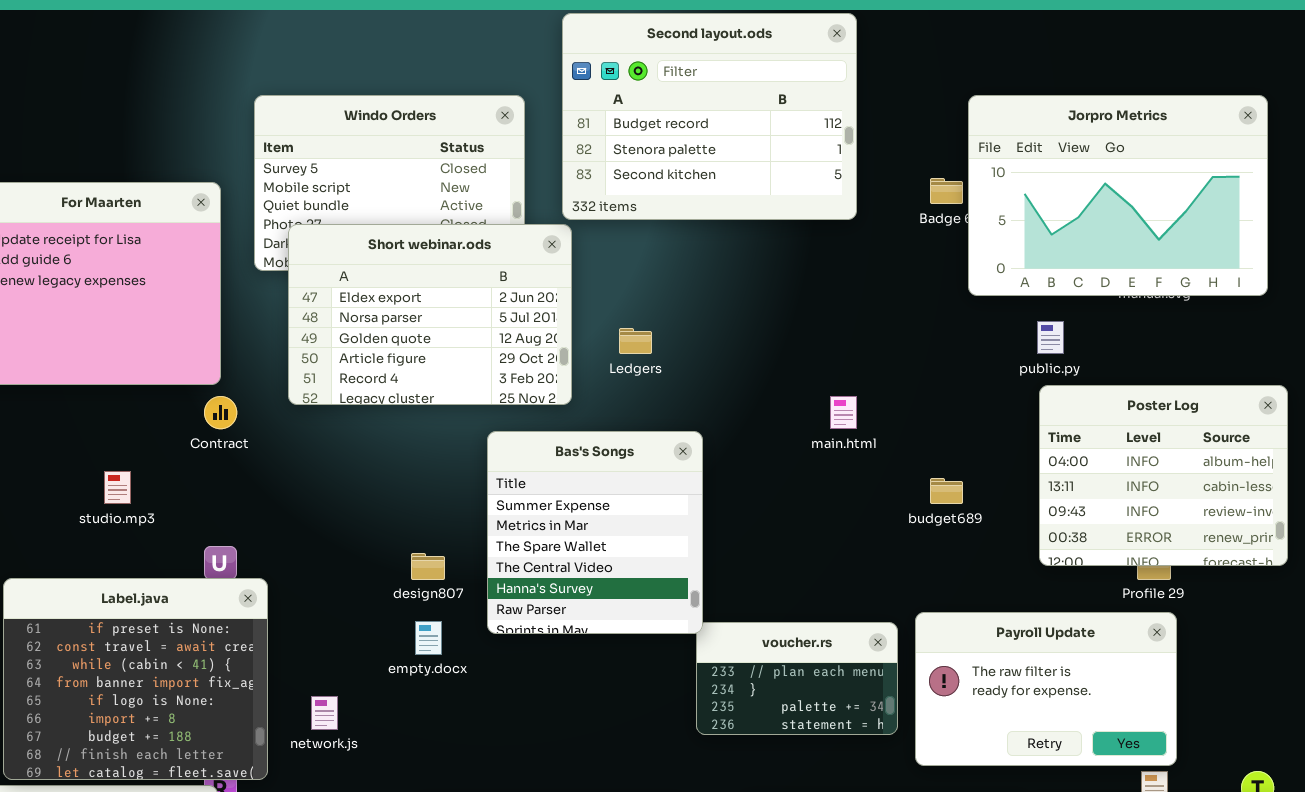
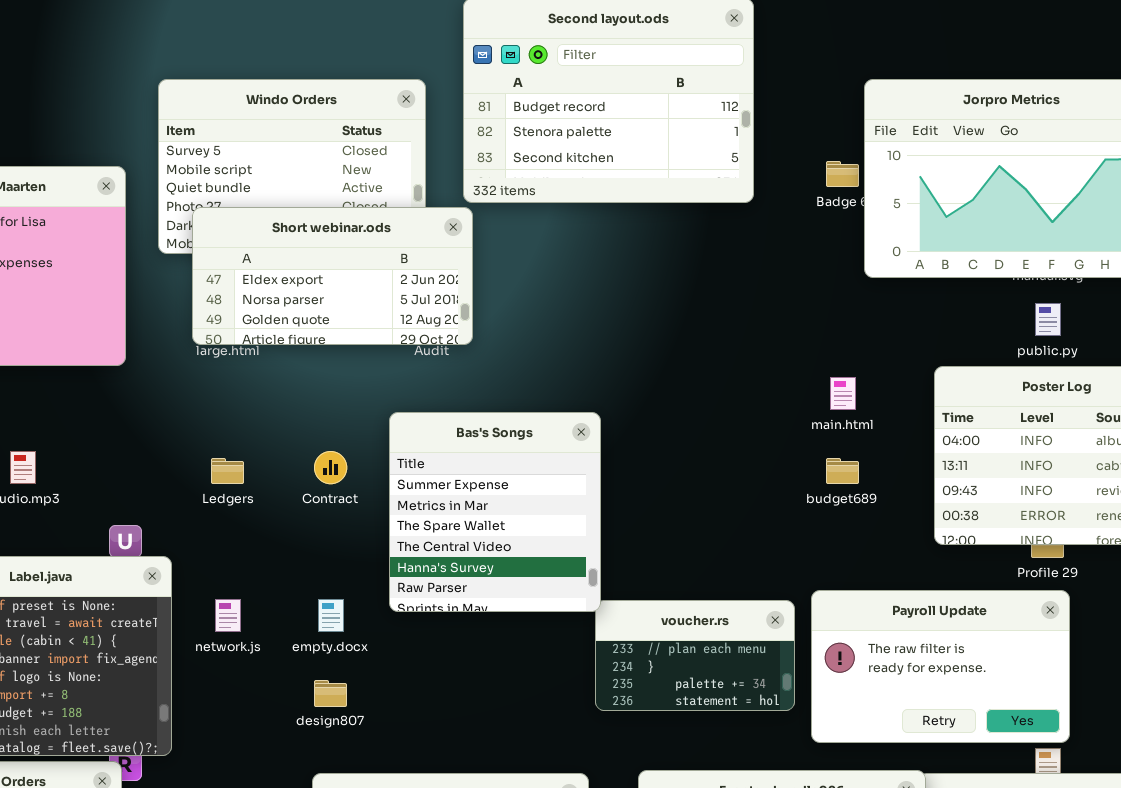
Short webinar.ods: [288,224,572,405] -> [192,207,473,345], resized
public.py: [1037,321,1064,354] -> [1035,303,1061,336], moved
Ledgers: [619,328,652,354] -> [211,458,244,484], moved
Contract: [204,396,237,429] -> [314,451,347,484], moved
main.html: [830,396,857,429] -> [830,377,856,410], moved
design807: [411,553,445,580] -> [314,680,347,707], moved
network.js: [311,696,338,730] -> [215,599,241,632], moved

